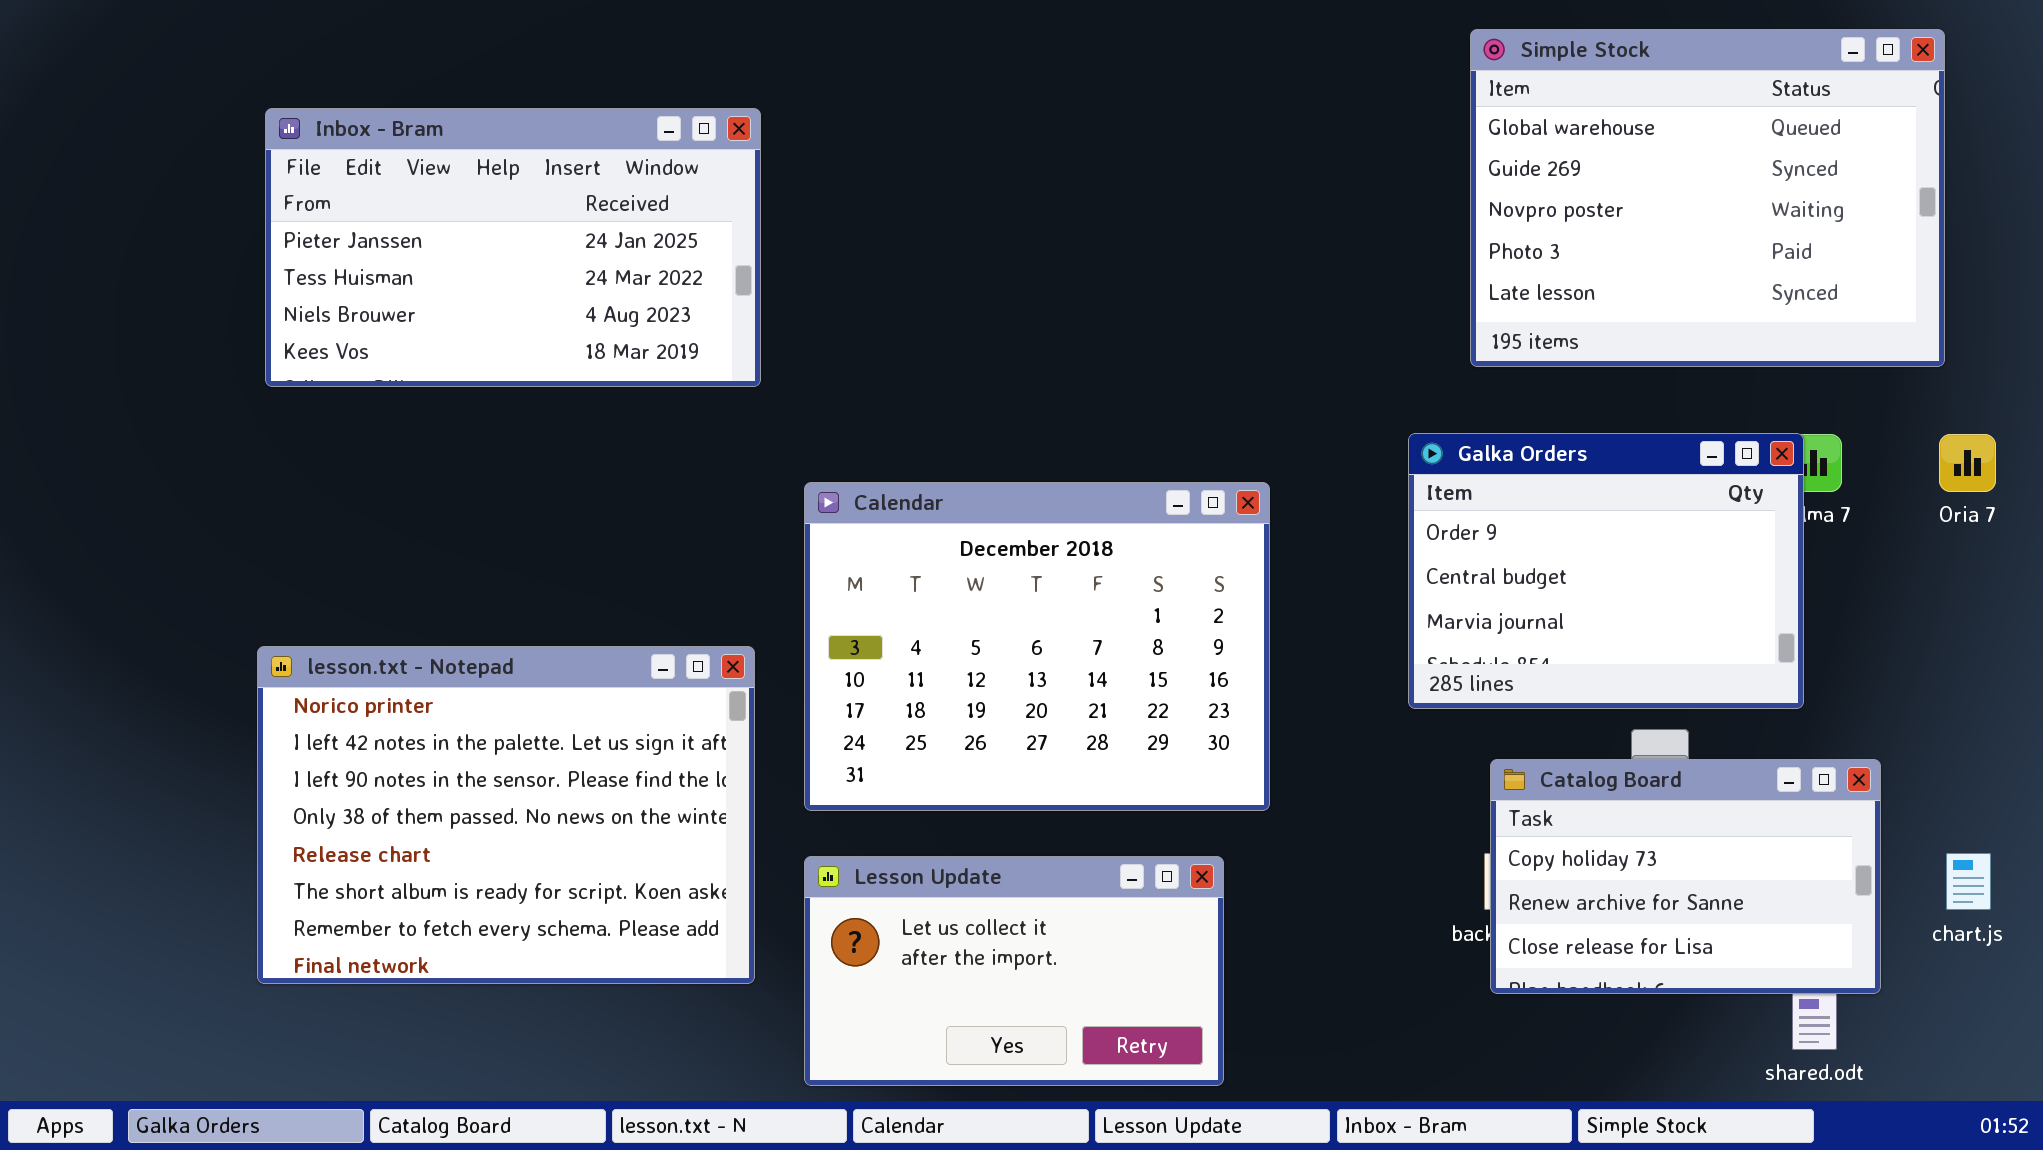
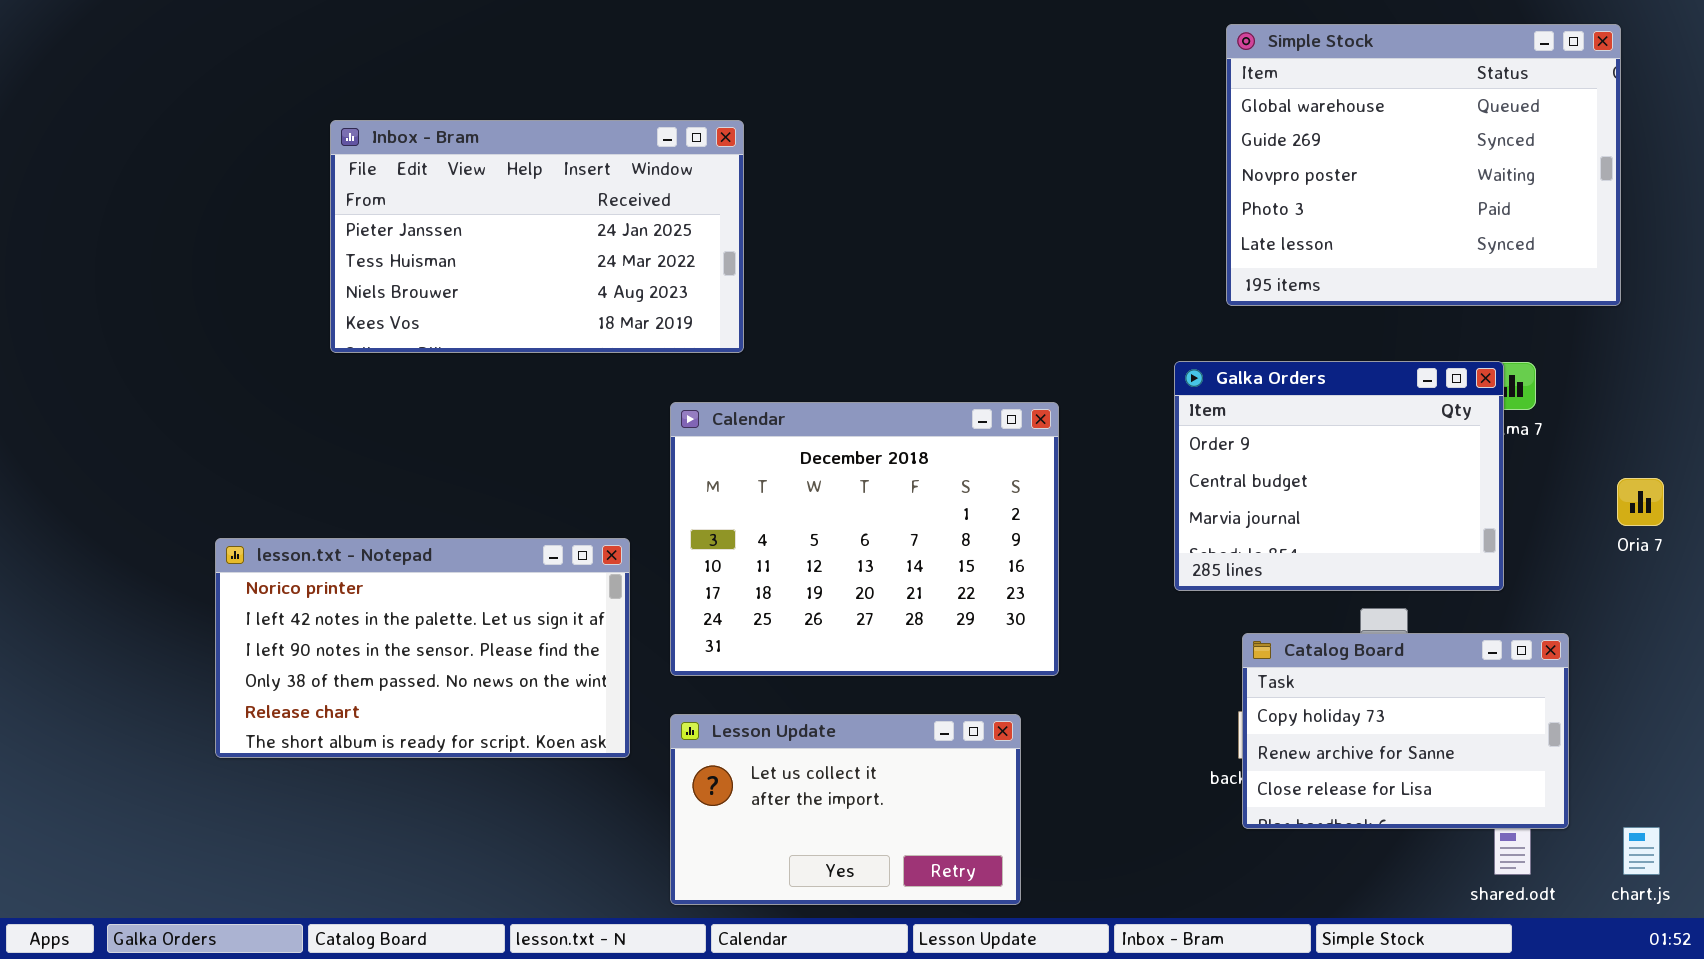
Inbox - Bram: [265,108,761,387] -> [330,120,744,353], moved
Oria 7: [1939,434,1996,492] -> [1617,478,1664,526], moved
lesson.txt - Notepad: [257,646,755,984] -> [215,538,630,758], resized
chart.js: [1946,853,1991,910] -> [1623,827,1660,875], moved

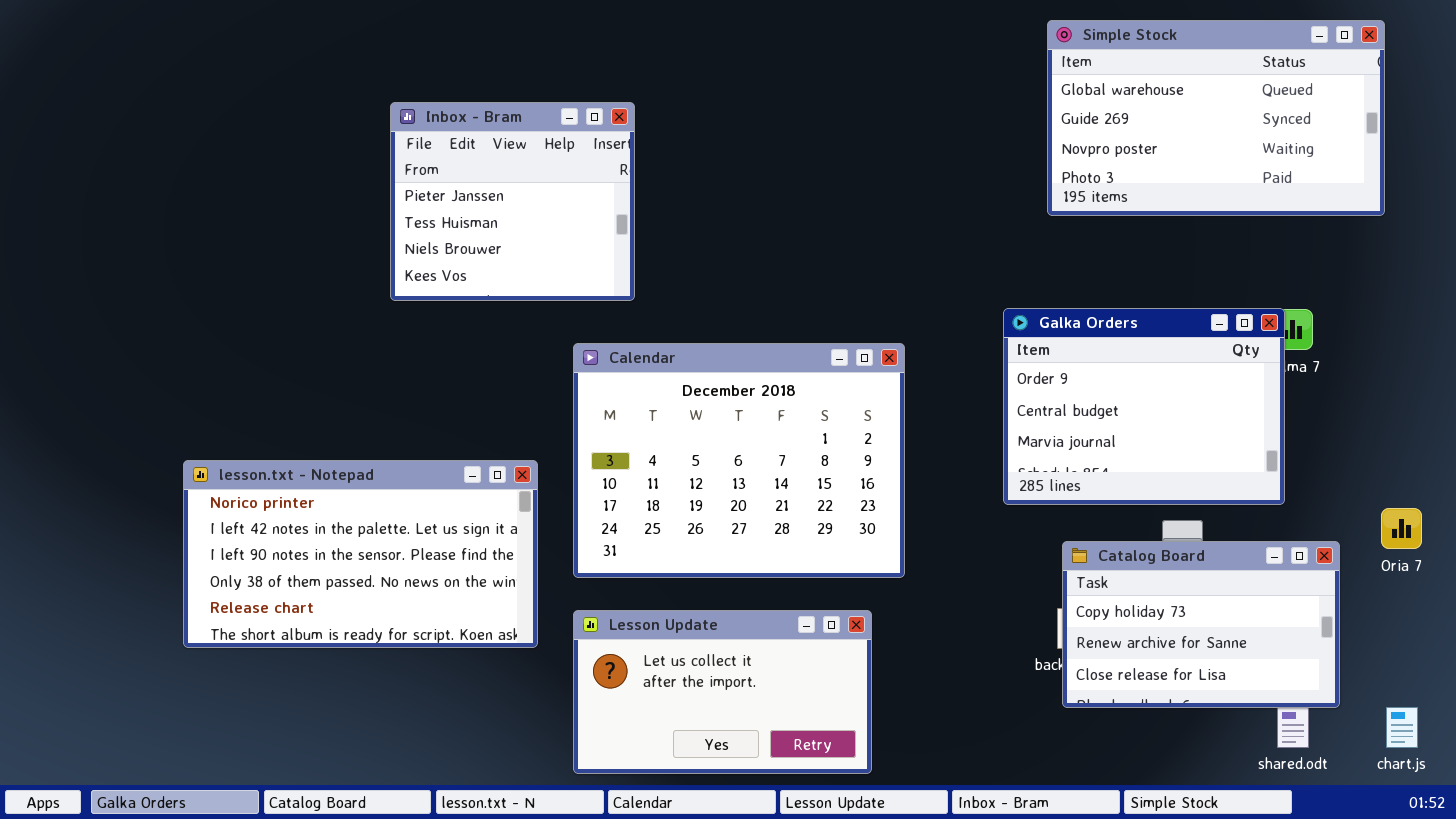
Simple Stock: [1226,24,1621,306] -> [1047,20,1385,216], resized
Inbox - Bram: [330,120,744,353] -> [390,102,635,301], resized
Oria 7: [1617,478,1664,526] -> [1381,508,1422,549], moved

